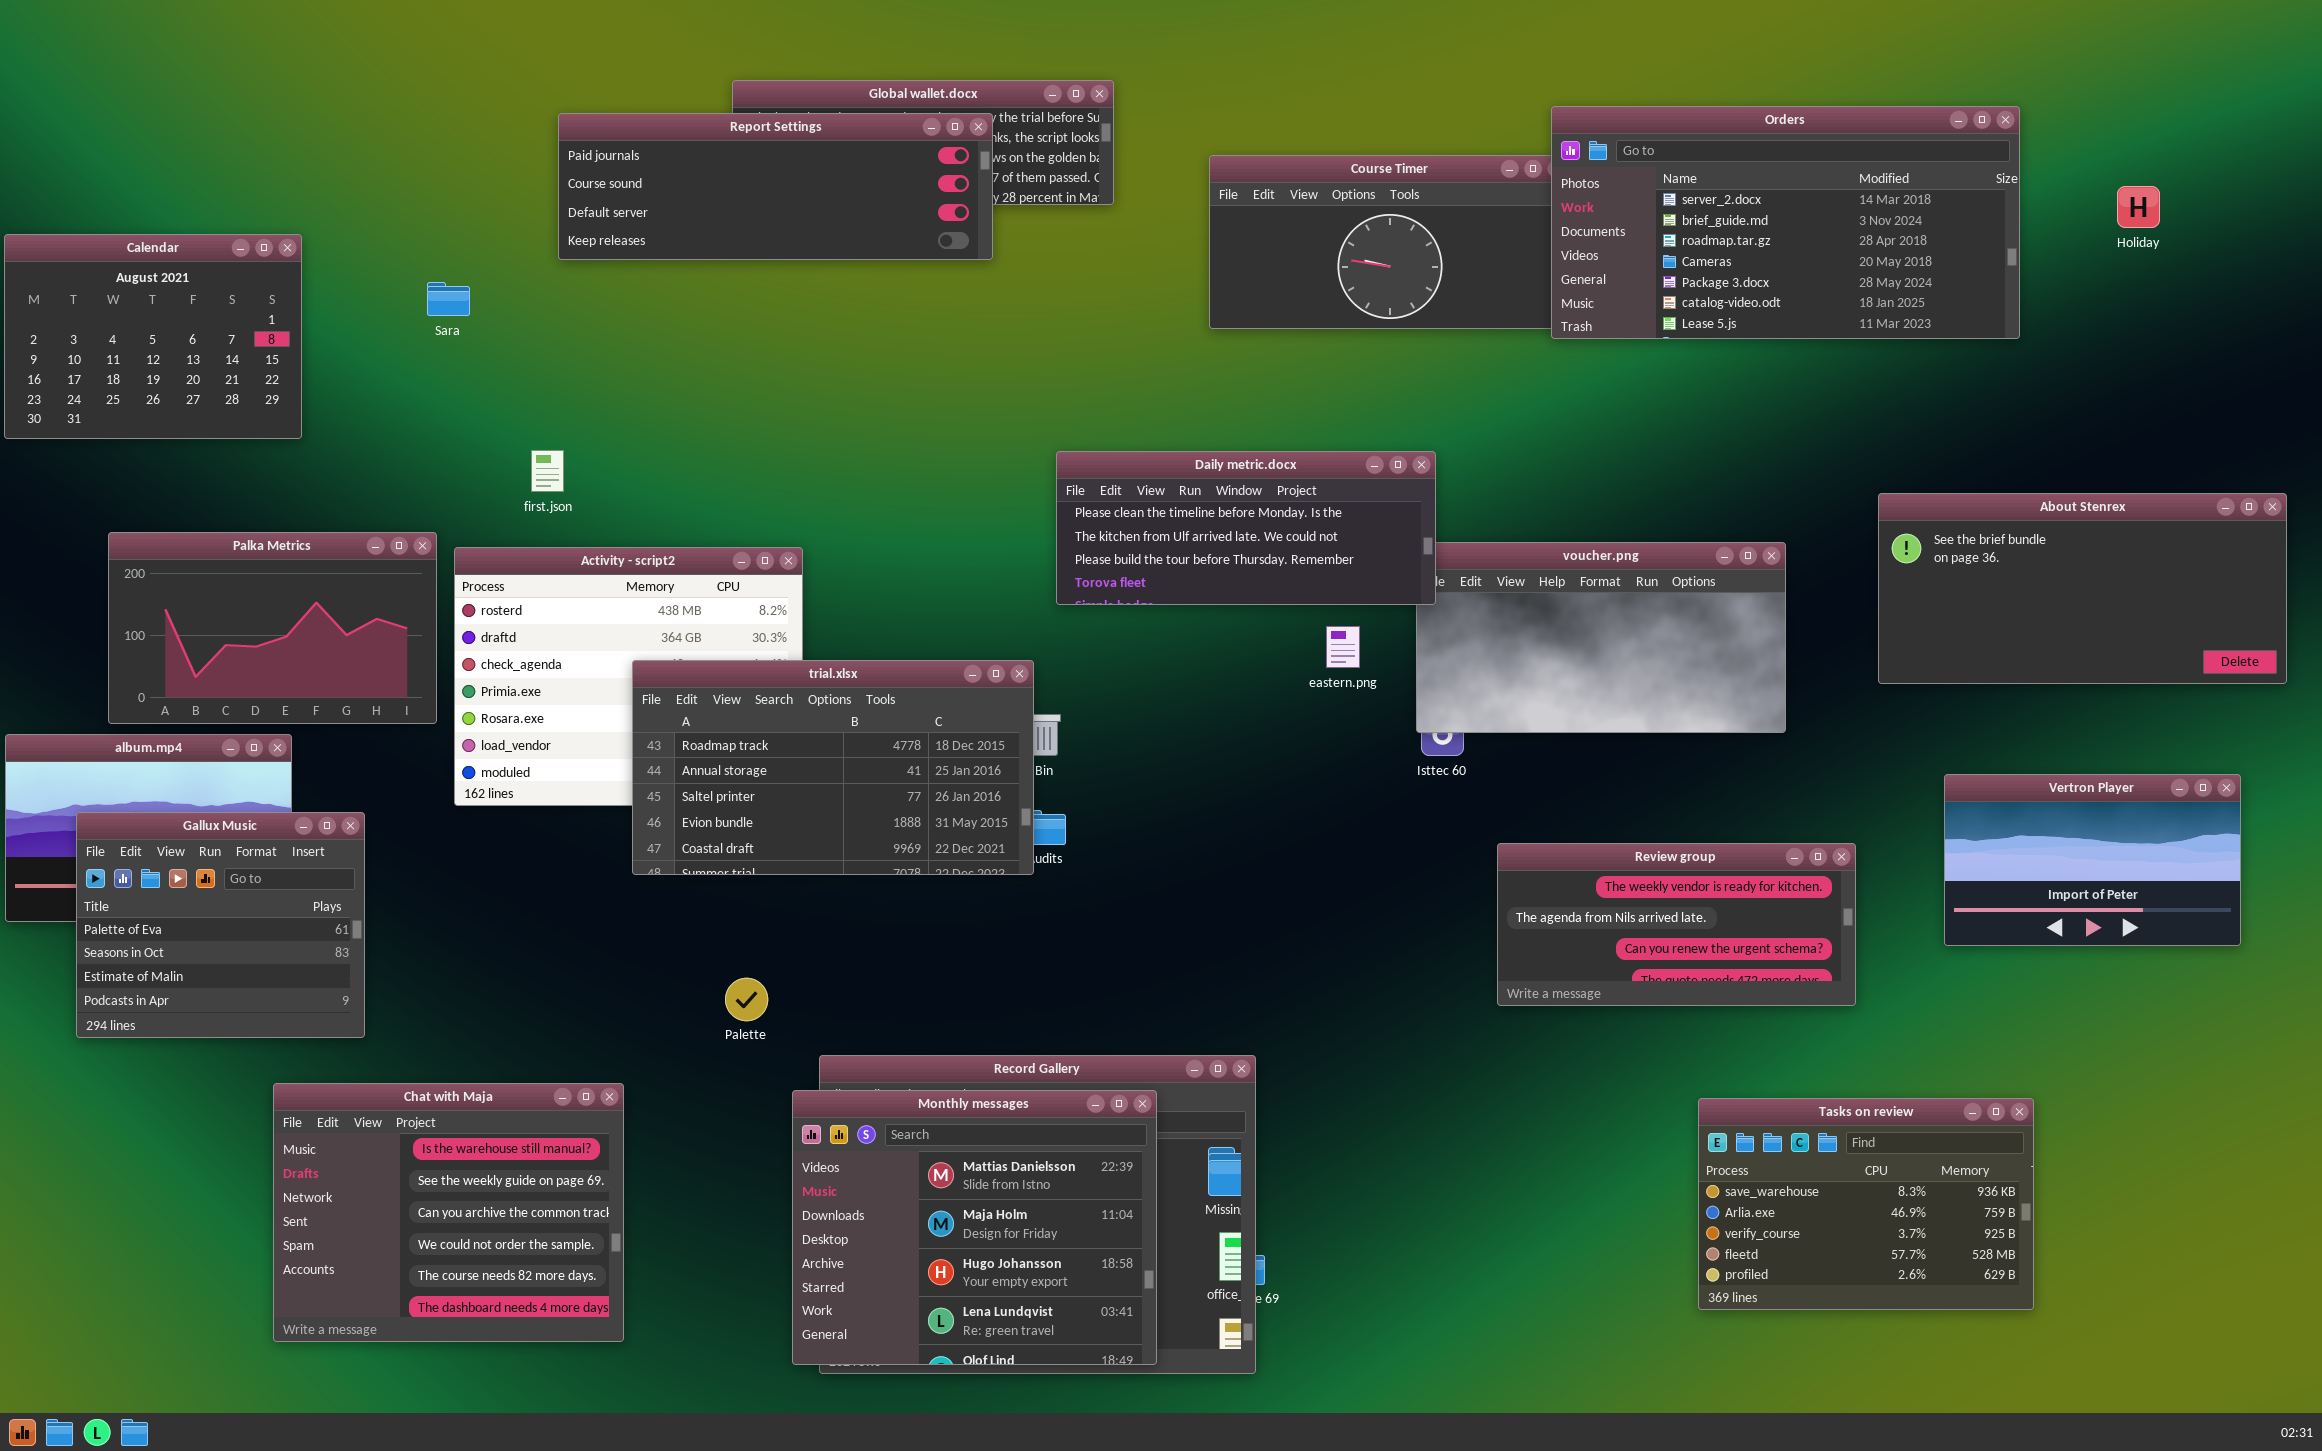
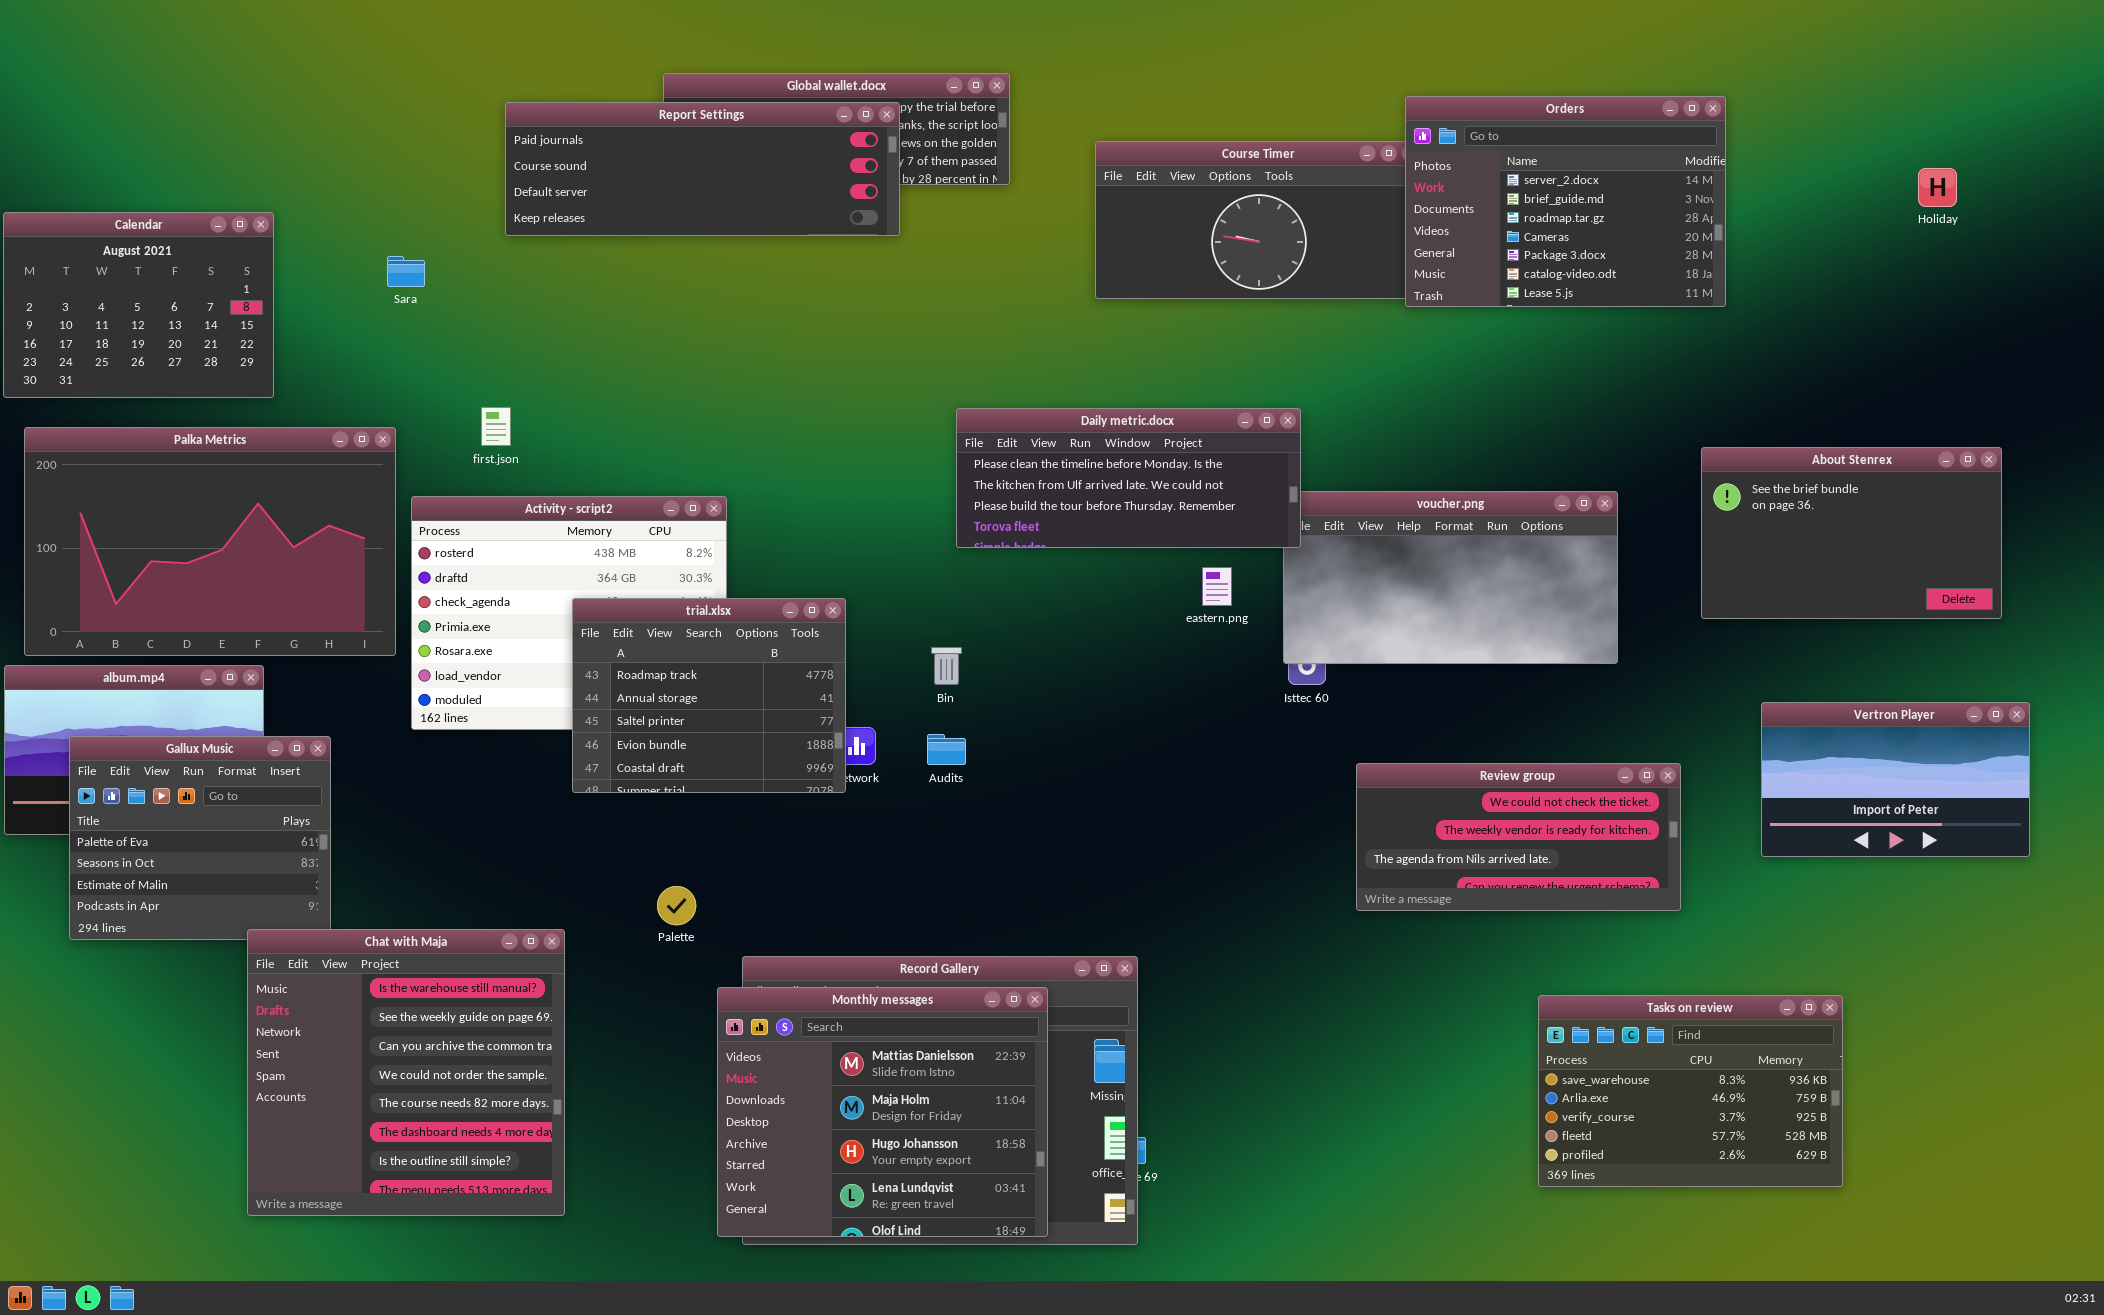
Orders: [1551,106,2020,339] -> [1405,96,1726,307], resized
About Stenrex: [1878,493,2287,684] -> [1701,447,2002,619], resized
Palka Metrics: [108,532,437,724] -> [24,427,396,656], resized
trial.xlsx: [632,660,1034,875] -> [572,598,846,793], resized
Review group: [1497,843,1856,1006] -> [1356,763,1681,911], scrolled up 1 row
Chat with Maja: [273,1083,624,1342] -> [247,929,565,1216], resized

